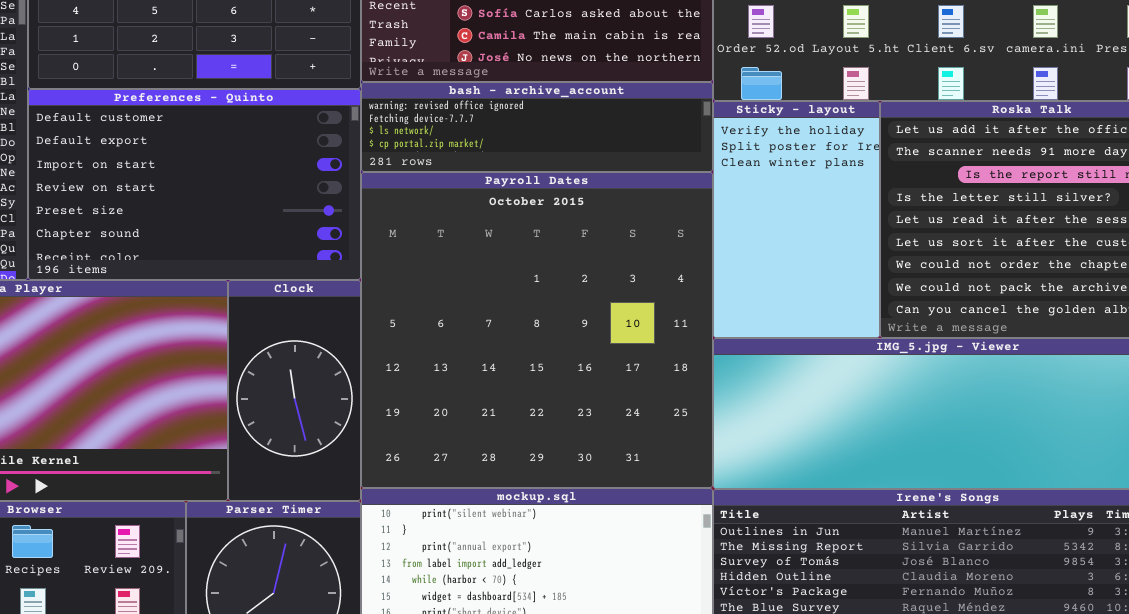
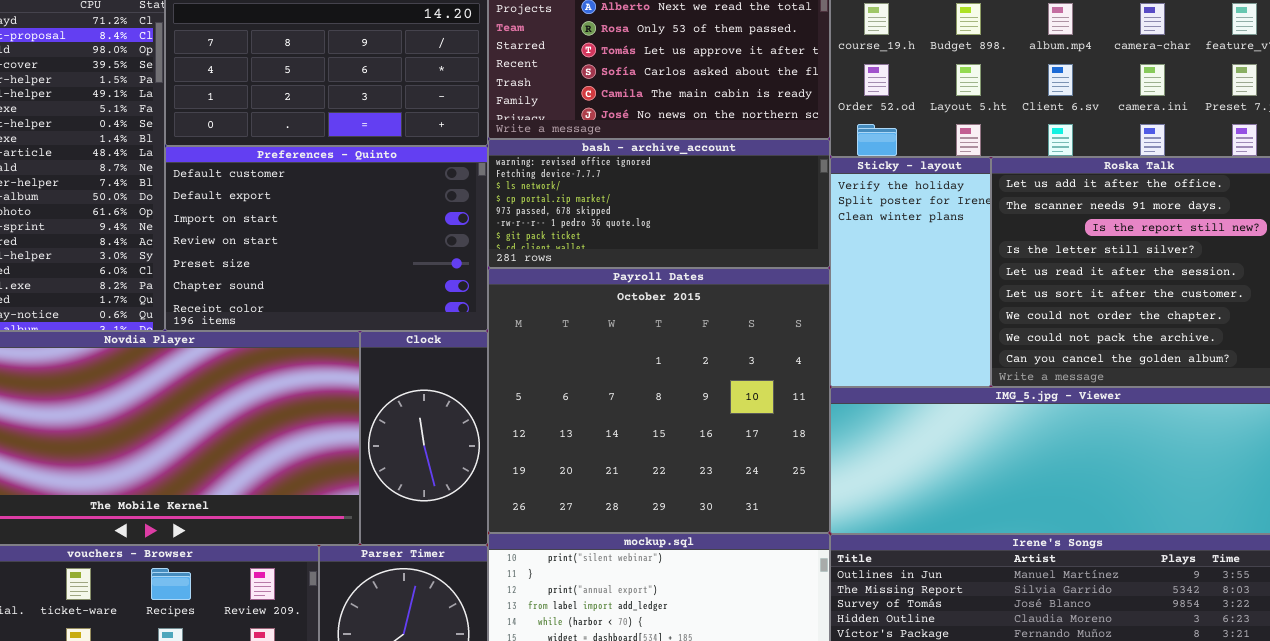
bash - archive_account: [361,82,713,172] -> [488,139,830,268], resized
Payroll Dates: [361,172,713,488] -> [488,268,830,533], resized

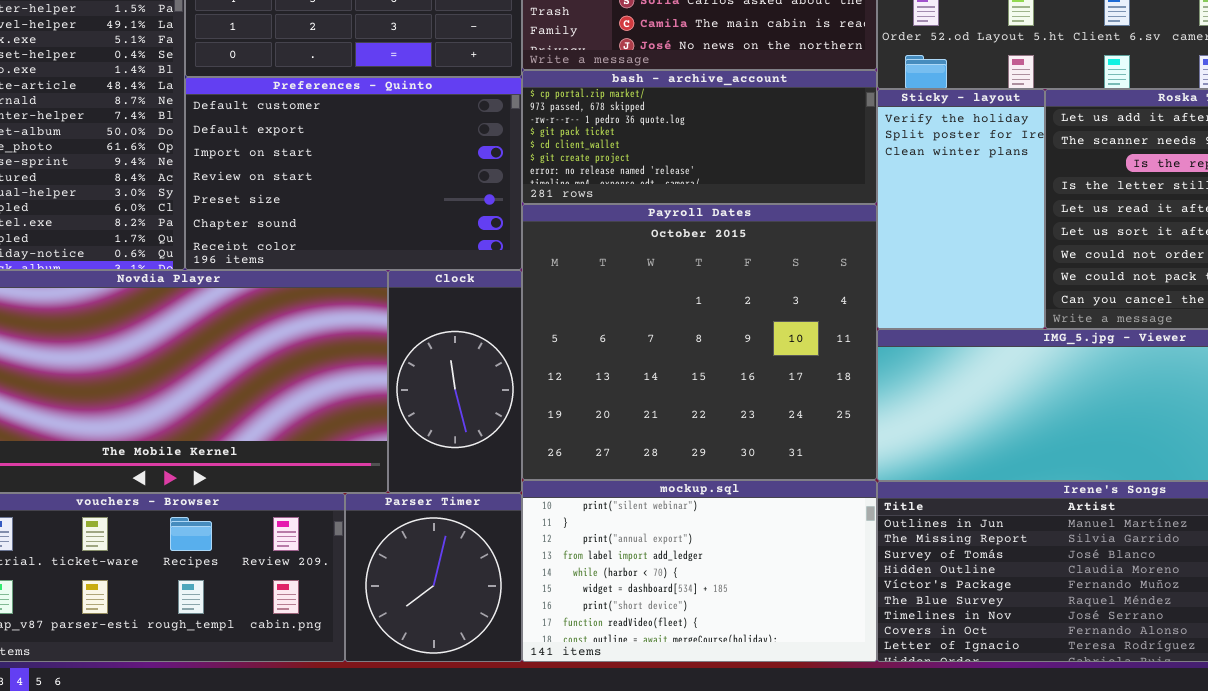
bash - archive_account: [488,139,830,268] -> [522,70,877,204], scrolled down 3 rows

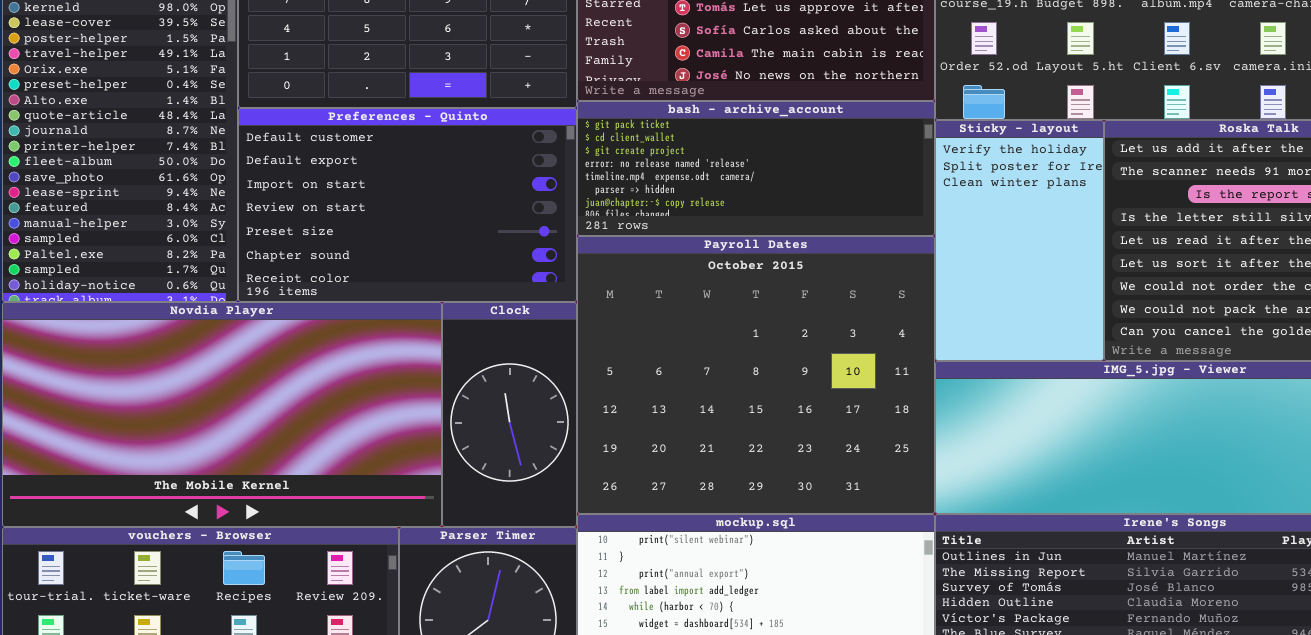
bash - archive_account: [522,70,877,204] -> [577,101,935,236], scrolled down 3 rows

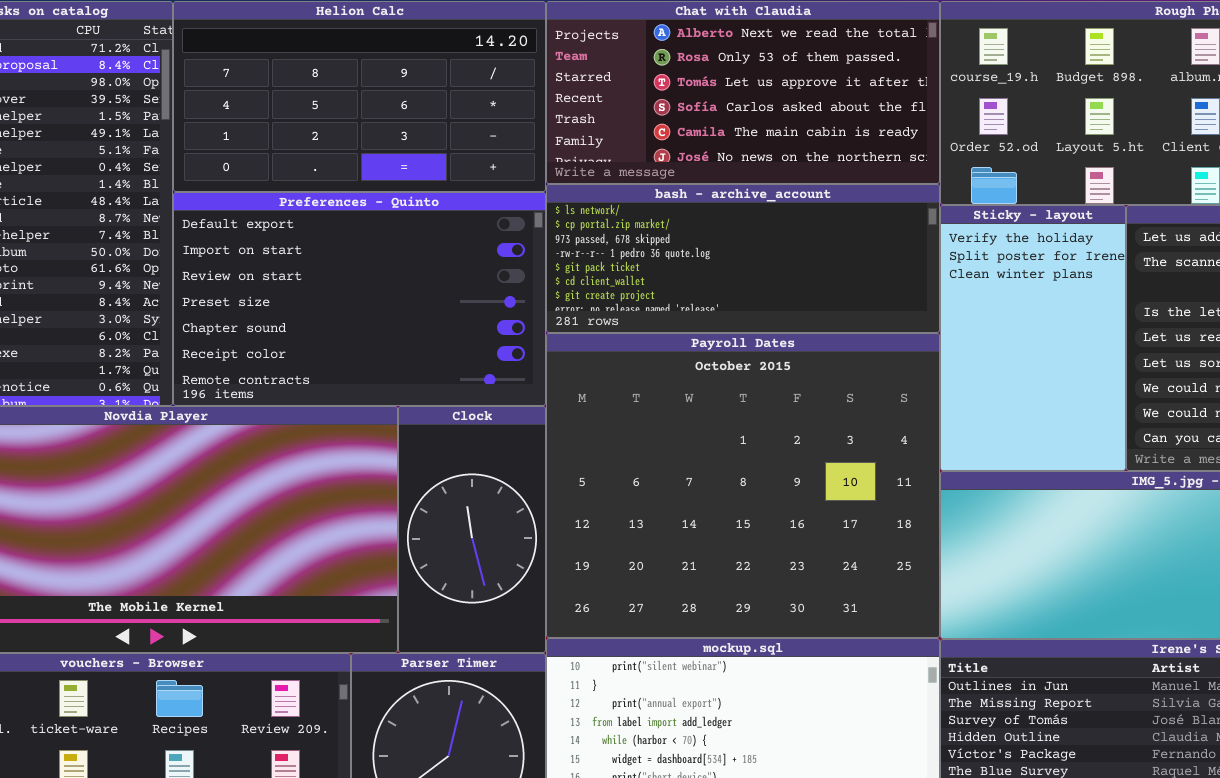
bash - archive_account: [577,101,935,236] -> [546,184,940,333], scrolled up 4 rows
Preferences - Quinto: [238,108,577,302] -> [173,192,546,406], scrolled down 1 row

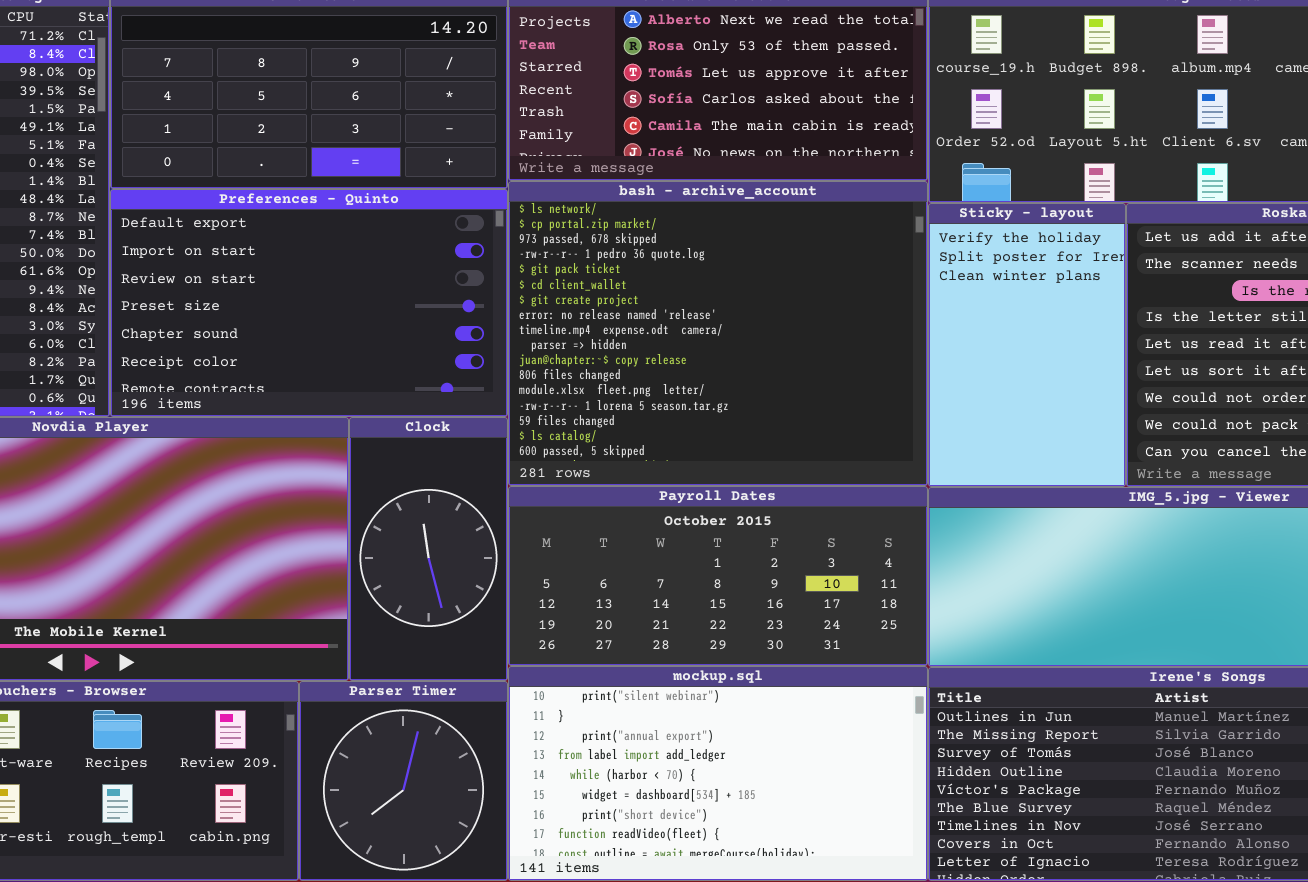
bash - archive_account: [546,184,940,333] -> [508,181,928,486], resized
Payroll Dates: [546,333,940,638] -> [508,486,928,666], resized

